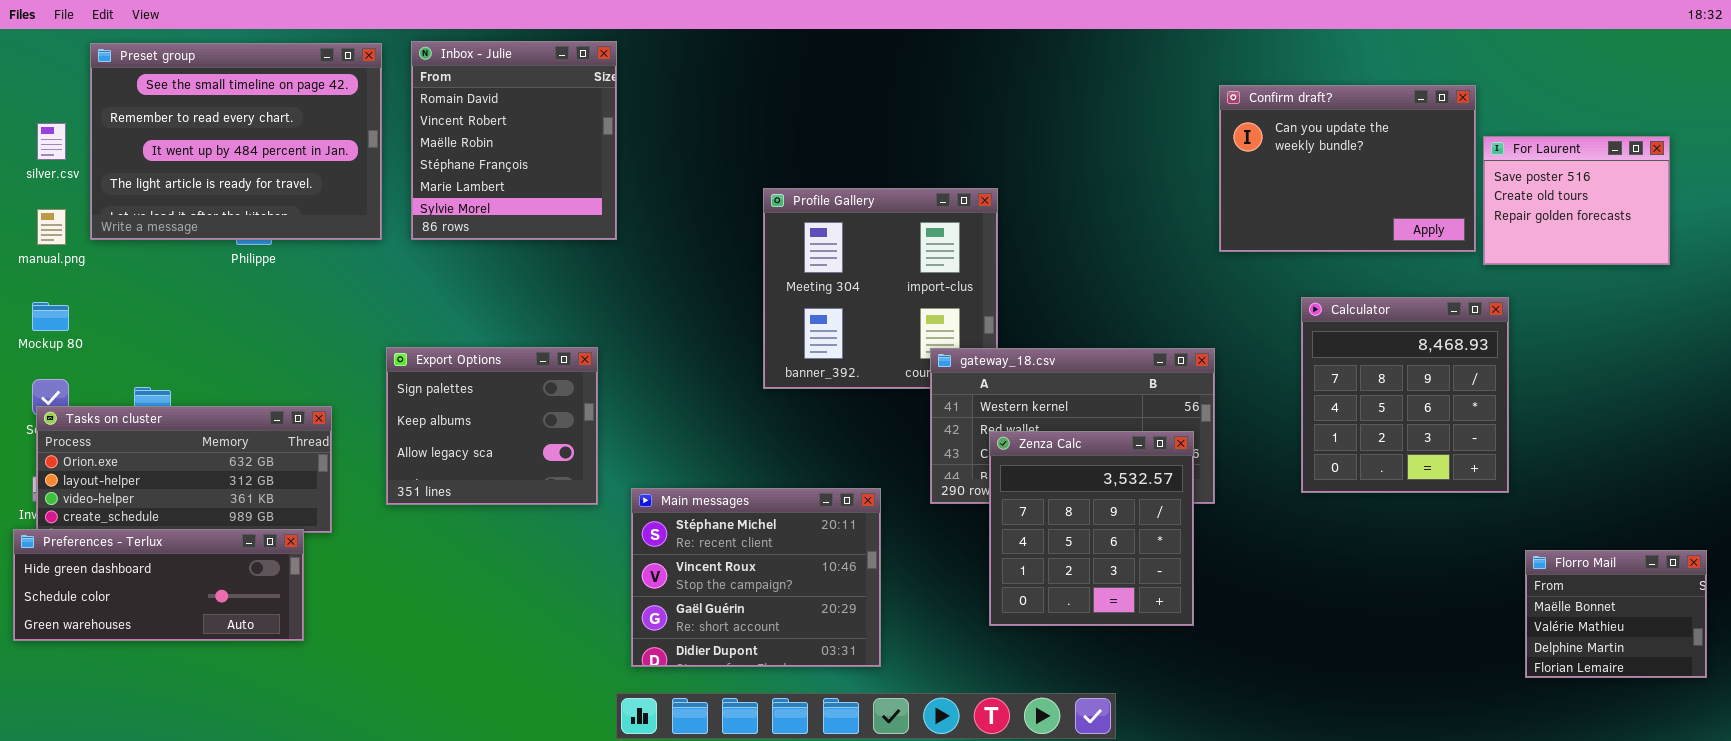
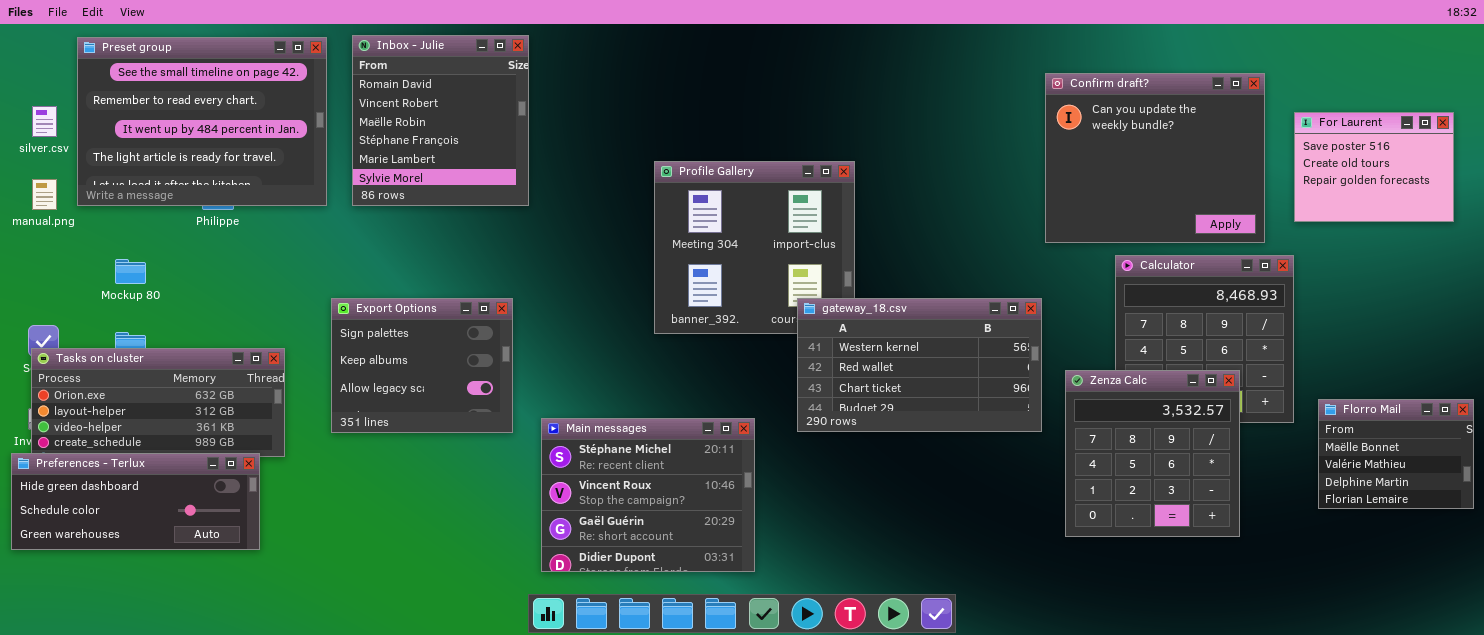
Confirm draft?: [1219,85,1476,252] -> [1045,73,1265,243], resized
For Laurent: [1483,136,1670,265] -> [1294,112,1454,222], moved
Mockup 80: [32,302,69,331] -> [115,259,146,284], moved
Zenza Calc: [989,431,1194,626] -> [1065,370,1240,537], moved
Florro Mail: [1525,550,1707,678] -> [1318,399,1474,509], moved

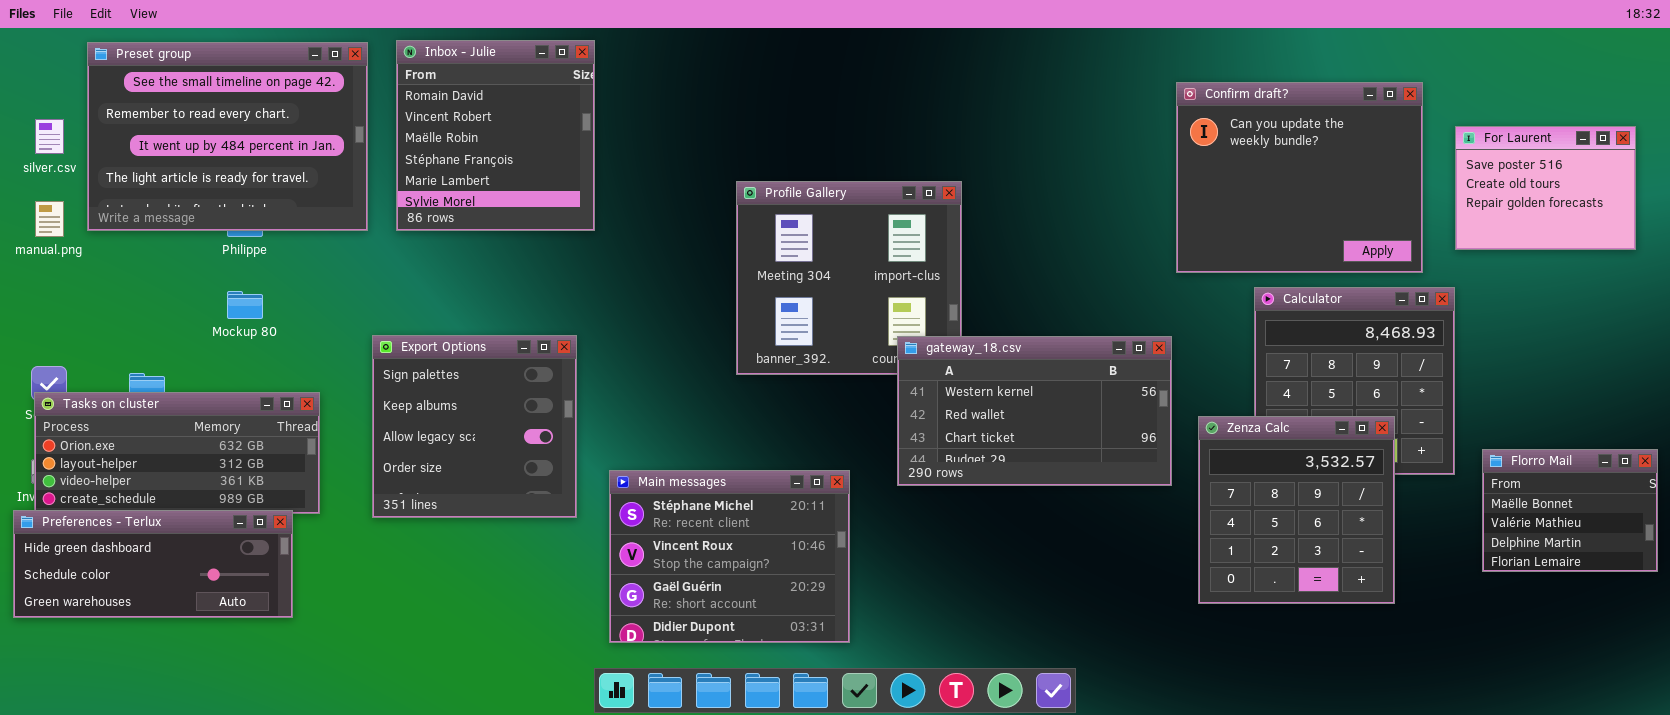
Mockup 80: [115,259,146,284] -> [227,291,263,319], moved
Export Options: [331,298,513,433] -> [372,335,577,518], resized

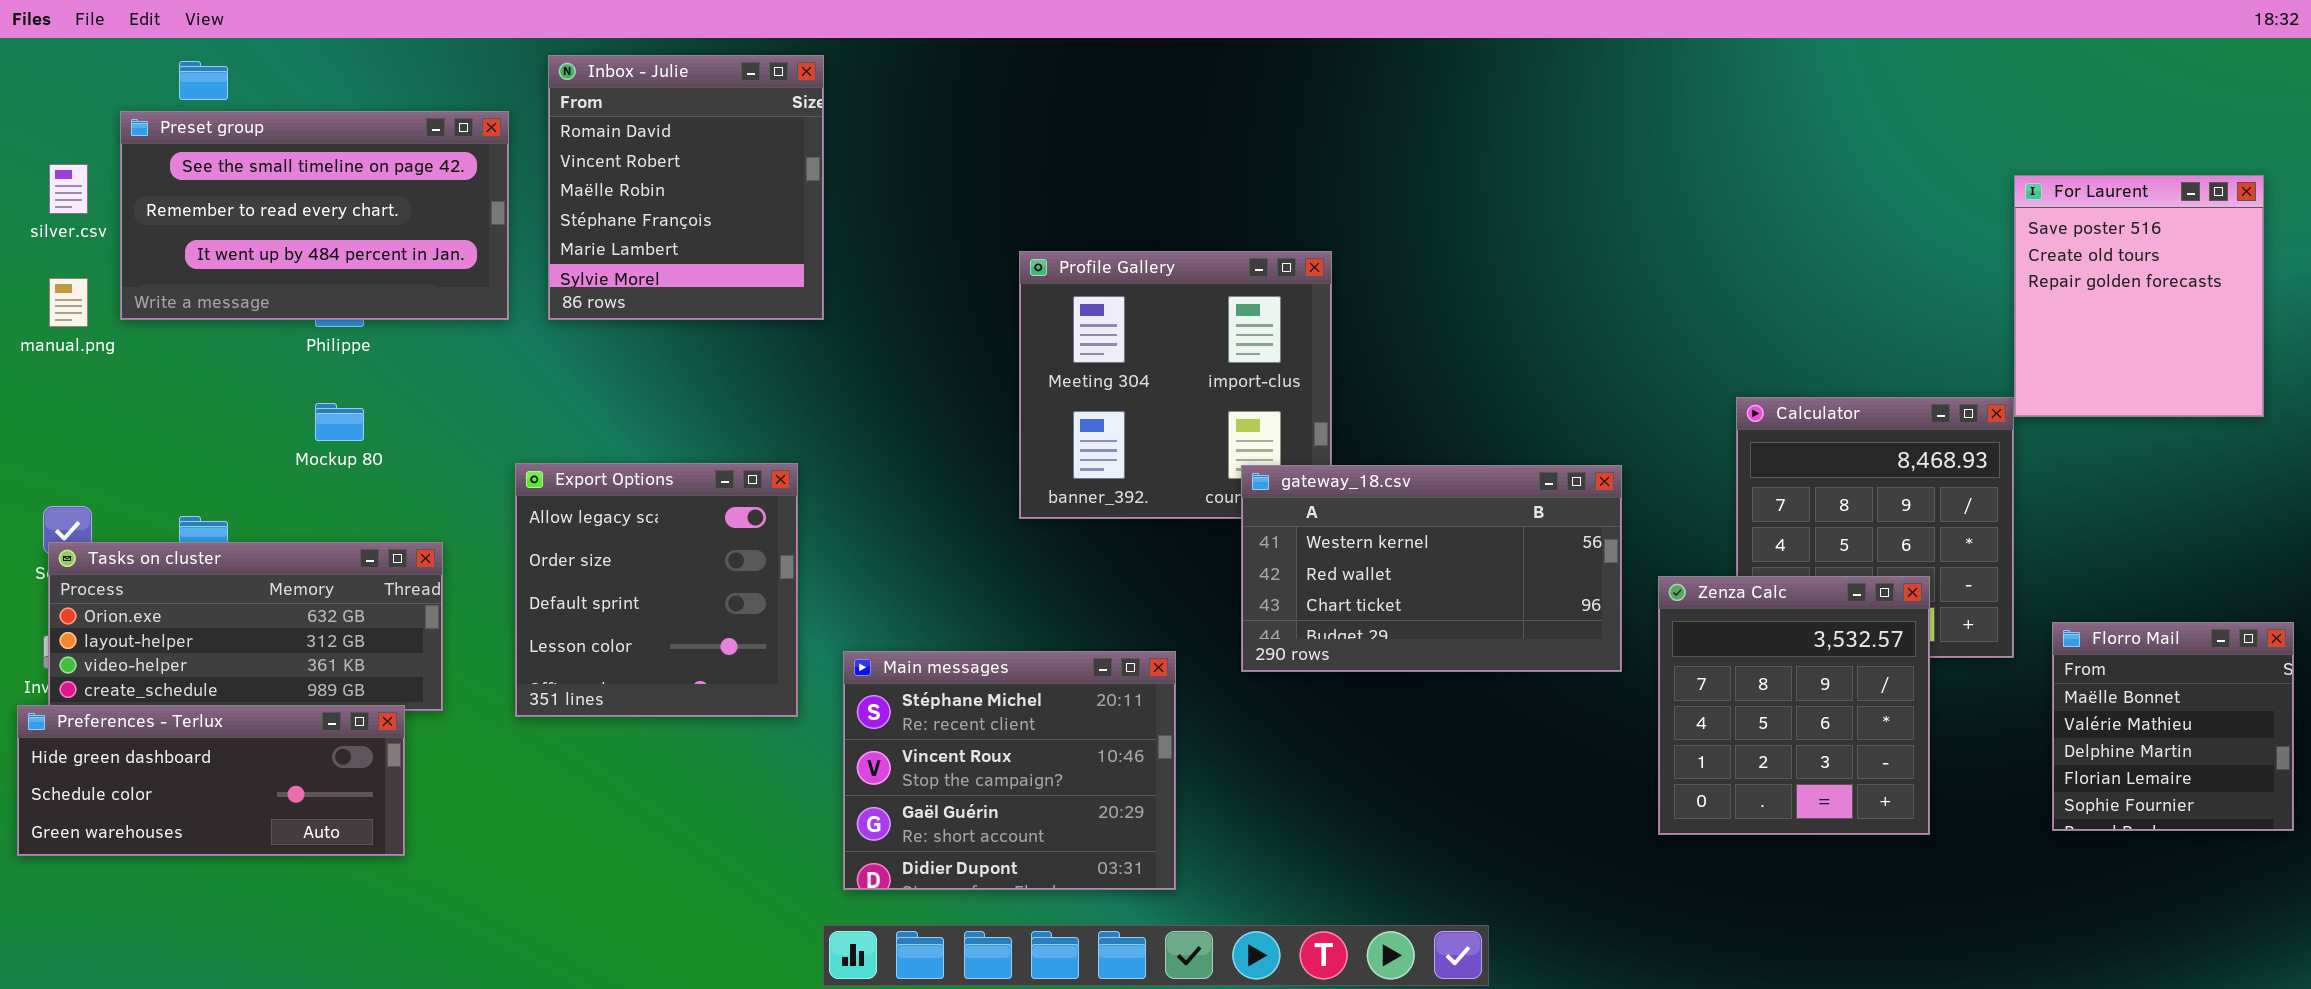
Preset group: [87,42,368,231] -> [120,111,509,320], resized
Confirm draft?: [1176,82,1423,273] -> none, closed
For Laurent: [1455,126,1636,250] -> [2014,175,2264,417], resized
Export Options: [372,335,577,518] -> [515,463,798,717], scrolled down 2 rows
Florro Mail: [1482,449,1658,572] -> [2052,622,2294,831], resized

